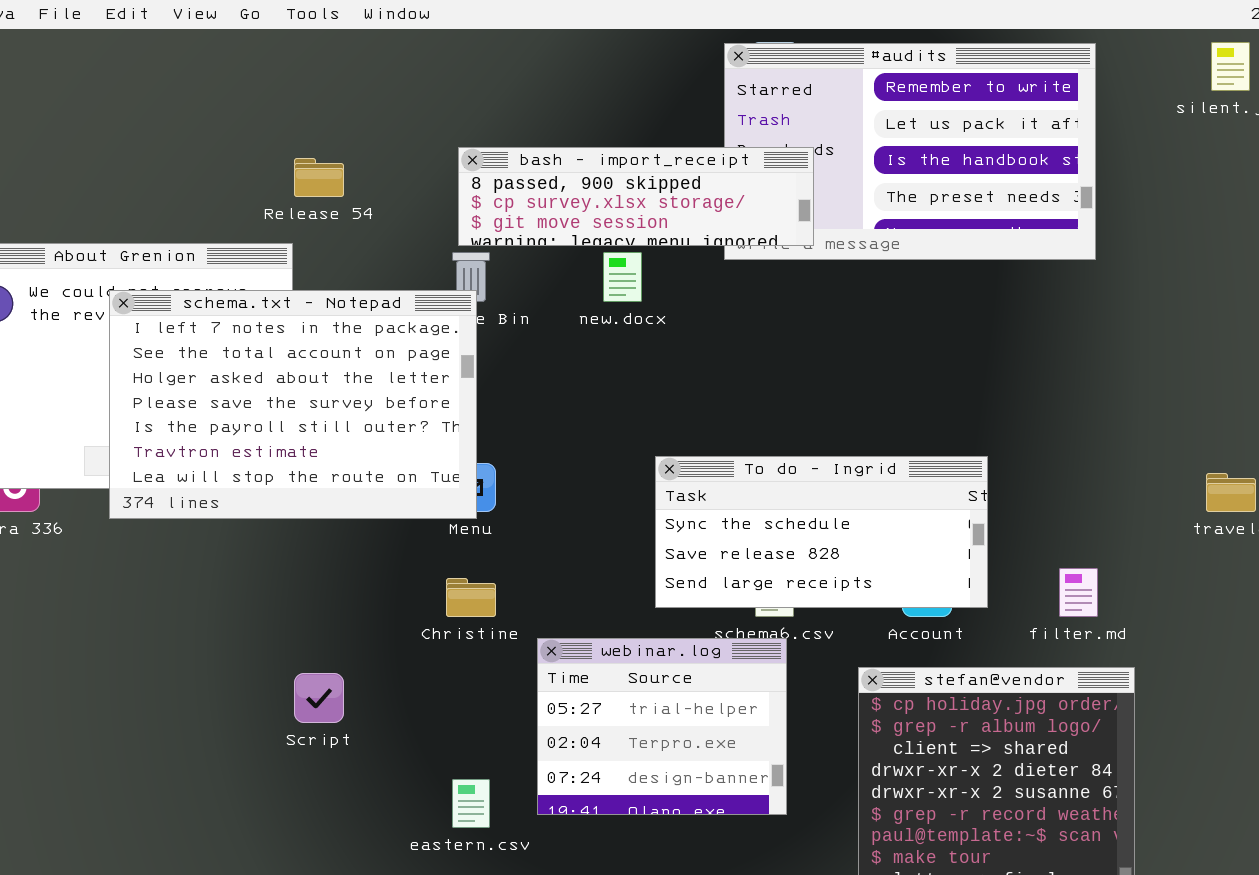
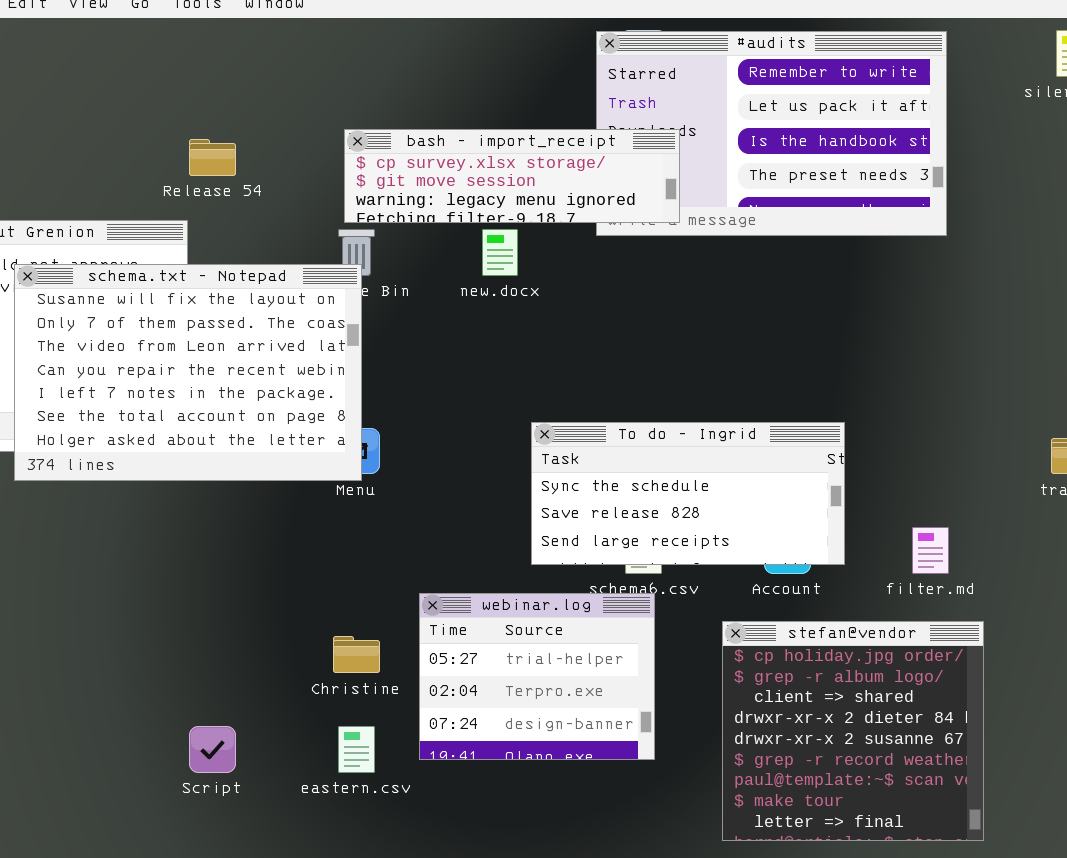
bash - import_receipt: [458,147,814,246] -> [344,129,680,223], scrolled down 1 row
schema.txt - Notepad: [109,290,477,519] -> [14,264,362,481], scrolled up 4 rows
Christine: [446,578,496,617] -> [333,636,380,673], moved
Script: [294,673,344,723] -> [189,726,236,773], moved

